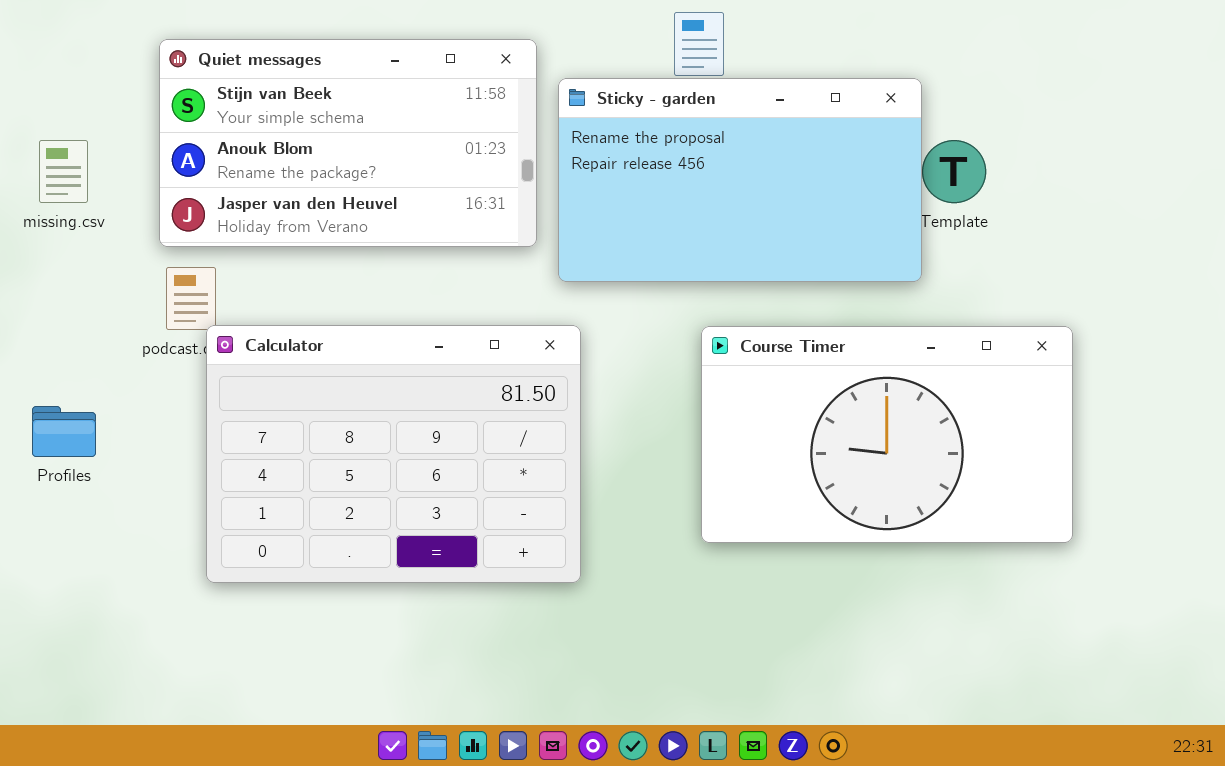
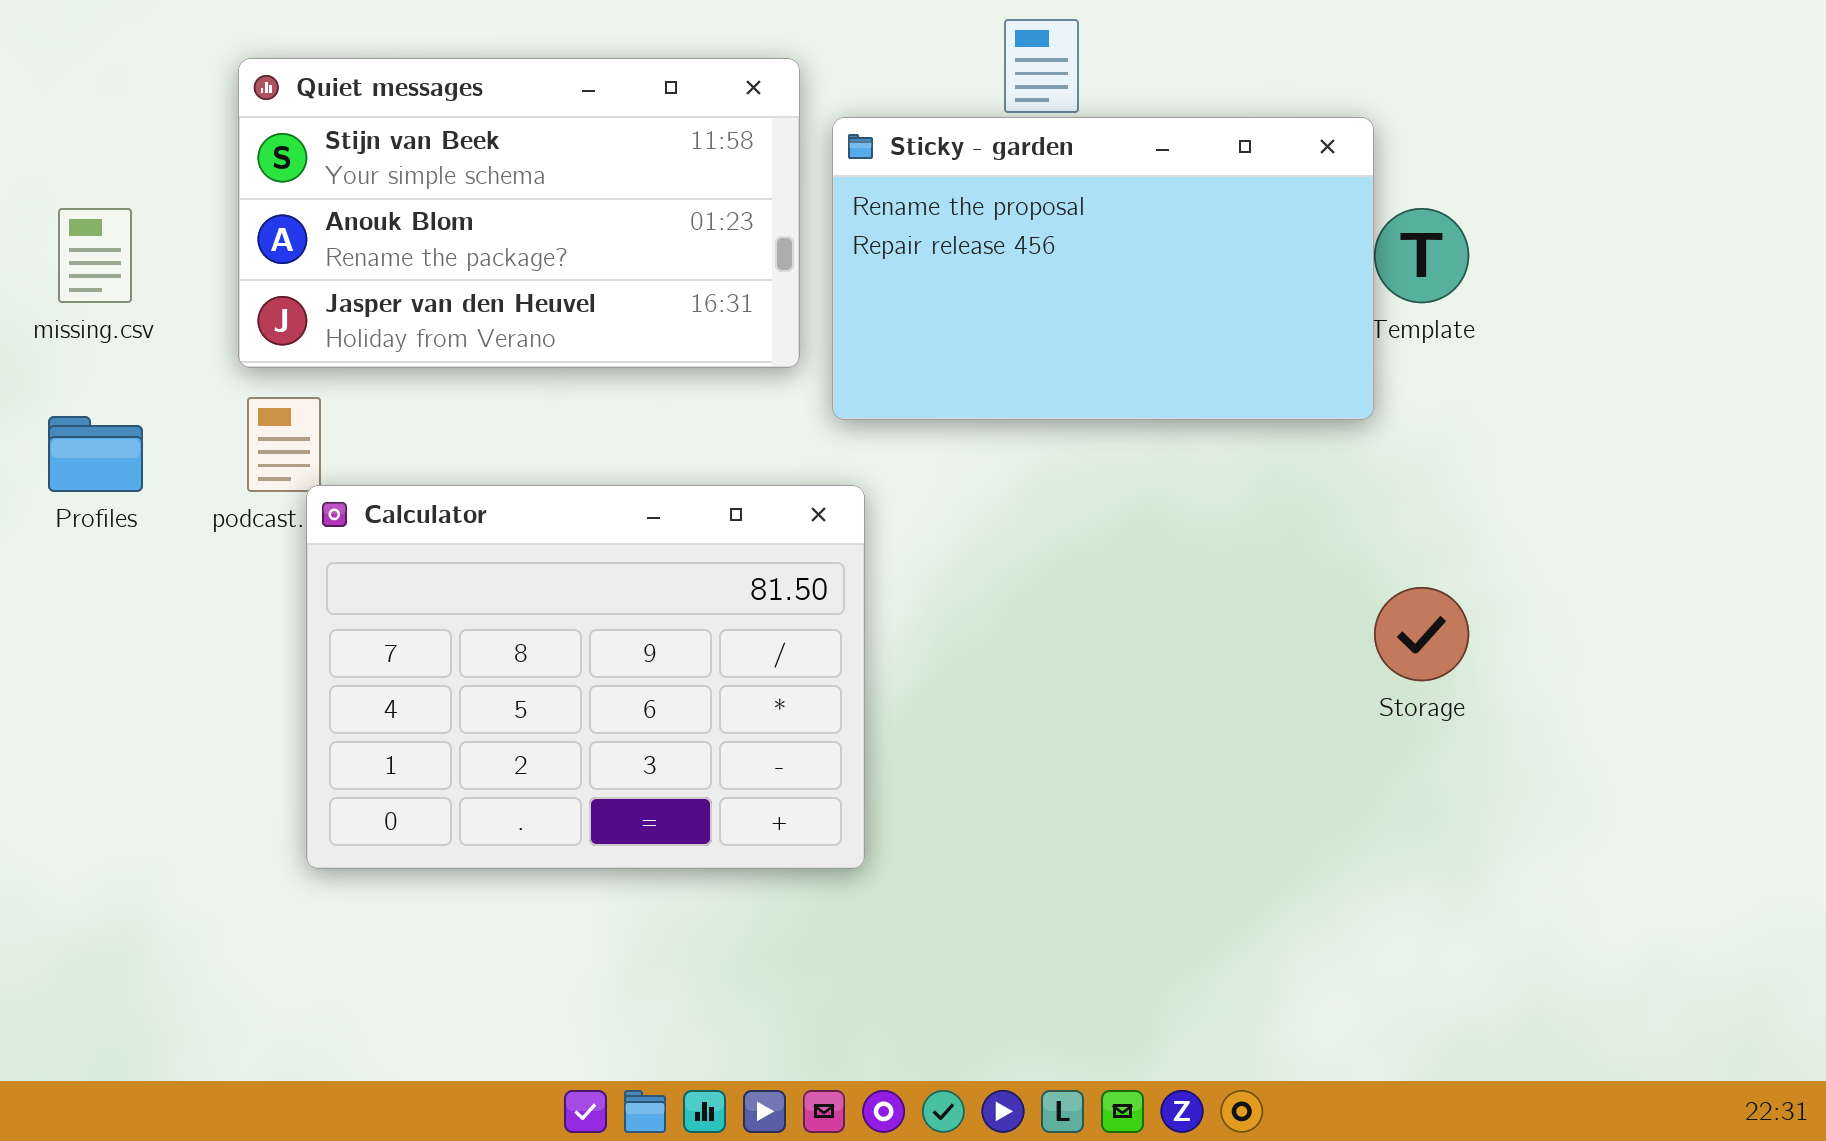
Course Timer: [701,326,1073,543] -> none, closed
Profiles: [32,406,96,457] -> [48,416,143,492], moved

